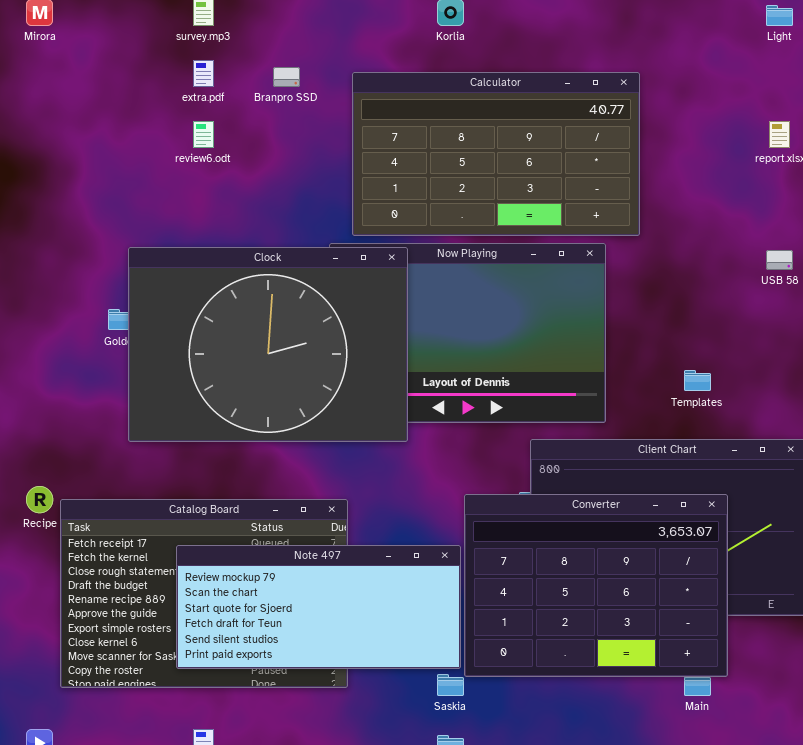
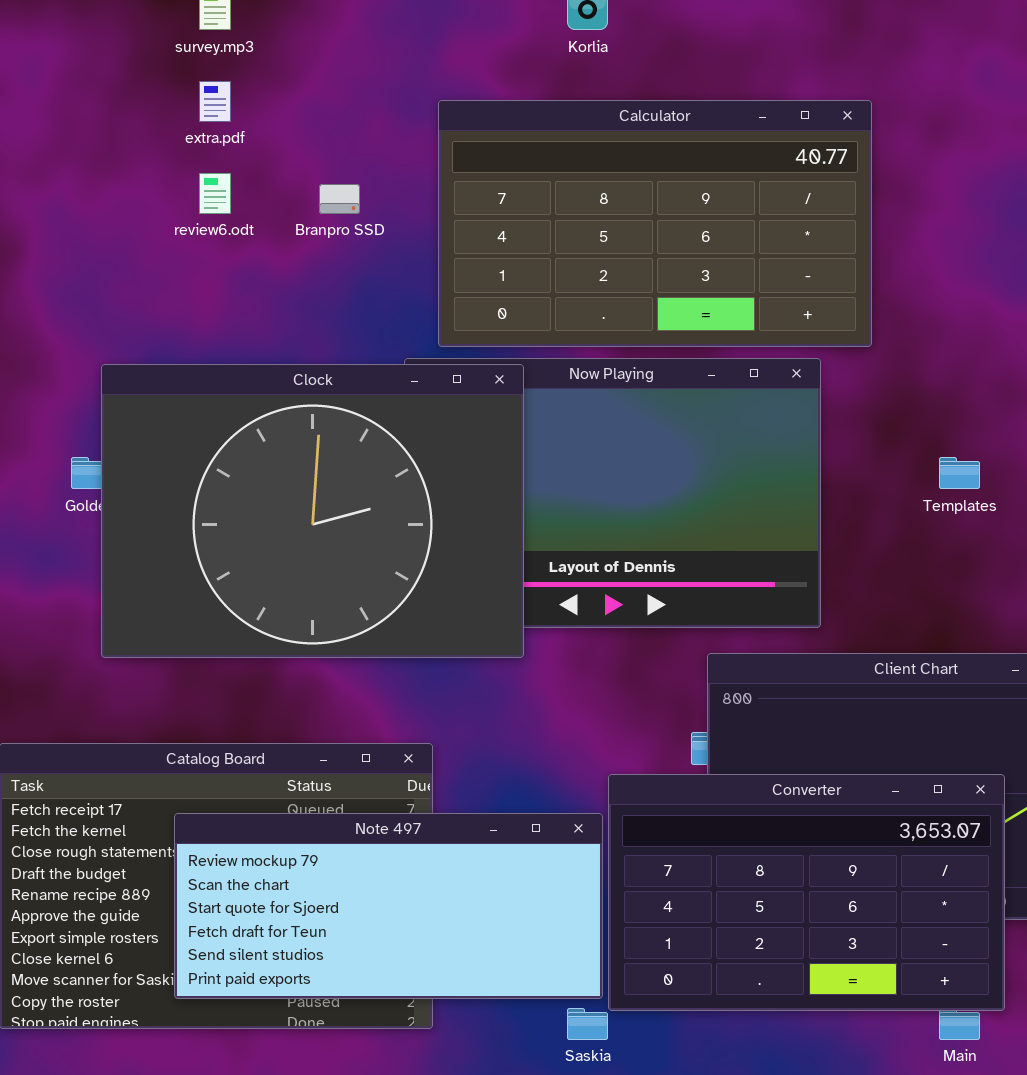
Branpro SSD: [273,67,300,87] -> [319,184,360,214], moved
Templates: [684,370,711,391] -> [939,457,980,489], moved
Converter: [464,494,728,677] -> [608,774,1005,1011], resized

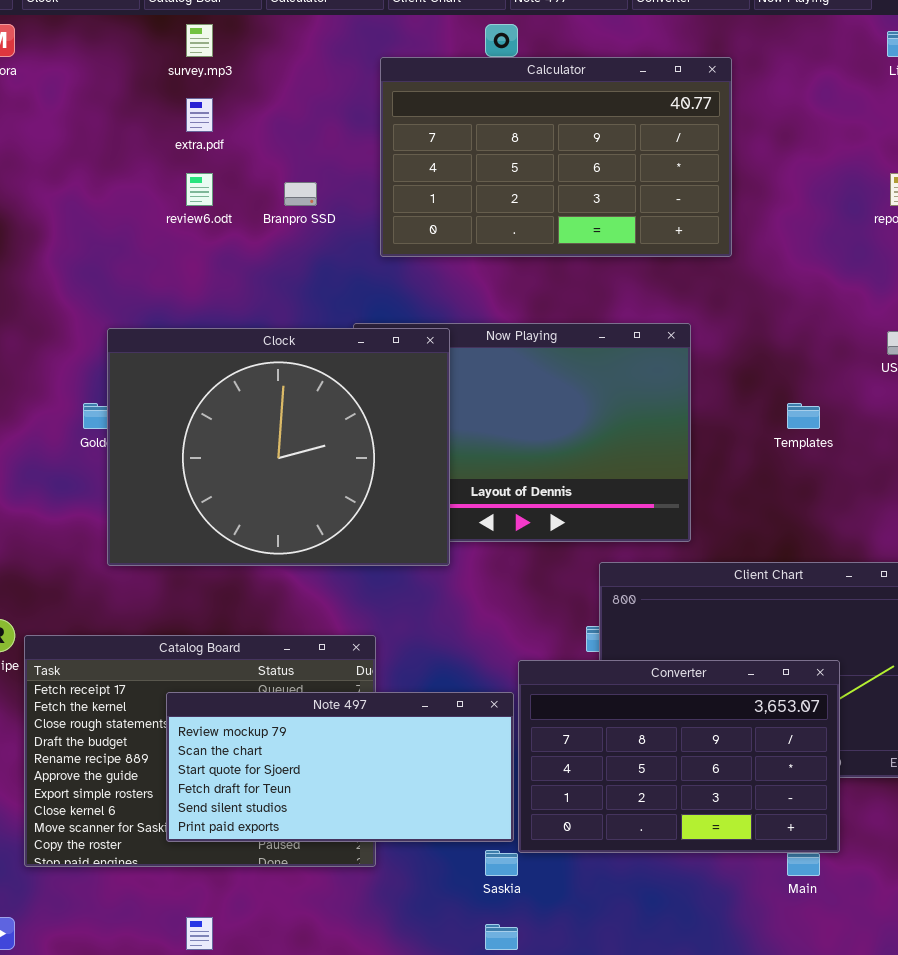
Calculator: [438,100,872,347] -> [380,57,732,257], moved

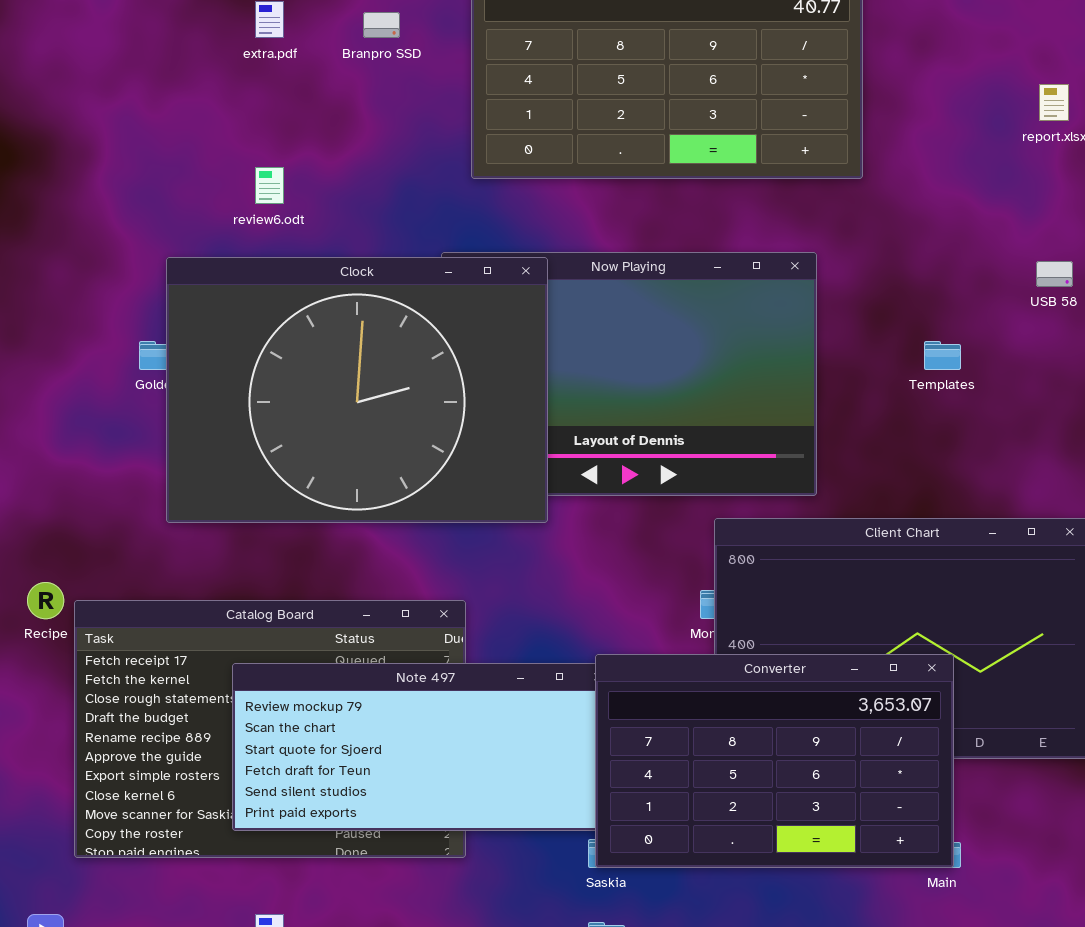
review6.odt: [186,173,213,206] -> [255,167,284,204], moved
Branpro SSD: [284,182,317,206] -> [363,12,400,38], moved
Converter: [518,660,840,853] -> [595,654,954,868], moved

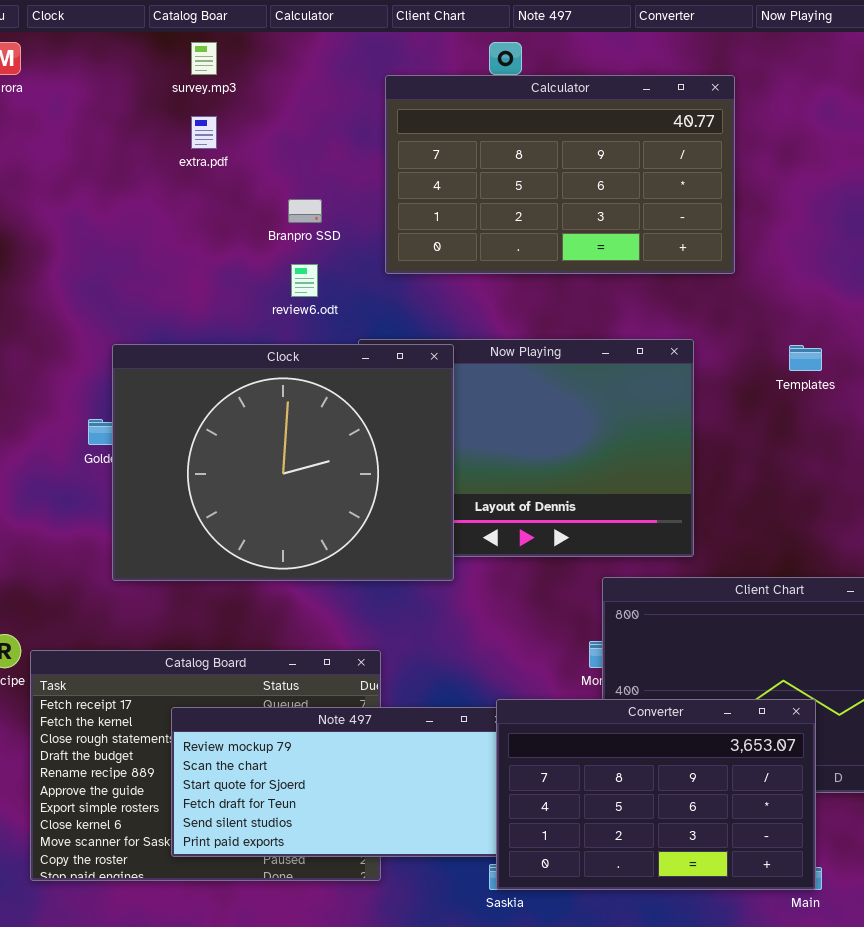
Branpro SSD: [363,12,400,38] -> [288,199,322,223], moved
review6.odt: [255,167,284,204] -> [291,264,318,297], moved
Templates: [924,341,961,370] -> [789,345,822,371], moved

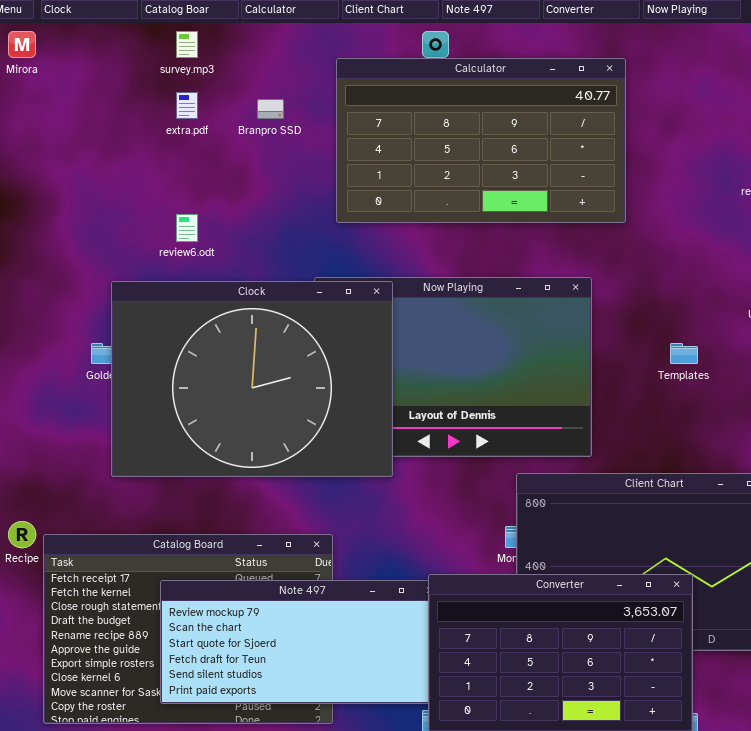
Branpro SSD: [288,199,322,223] -> [257,99,284,119], moved
review6.odt: [291,264,318,297] -> [176,214,198,242], moved
Templates: [789,345,822,371] -> [670,343,698,364], moved

